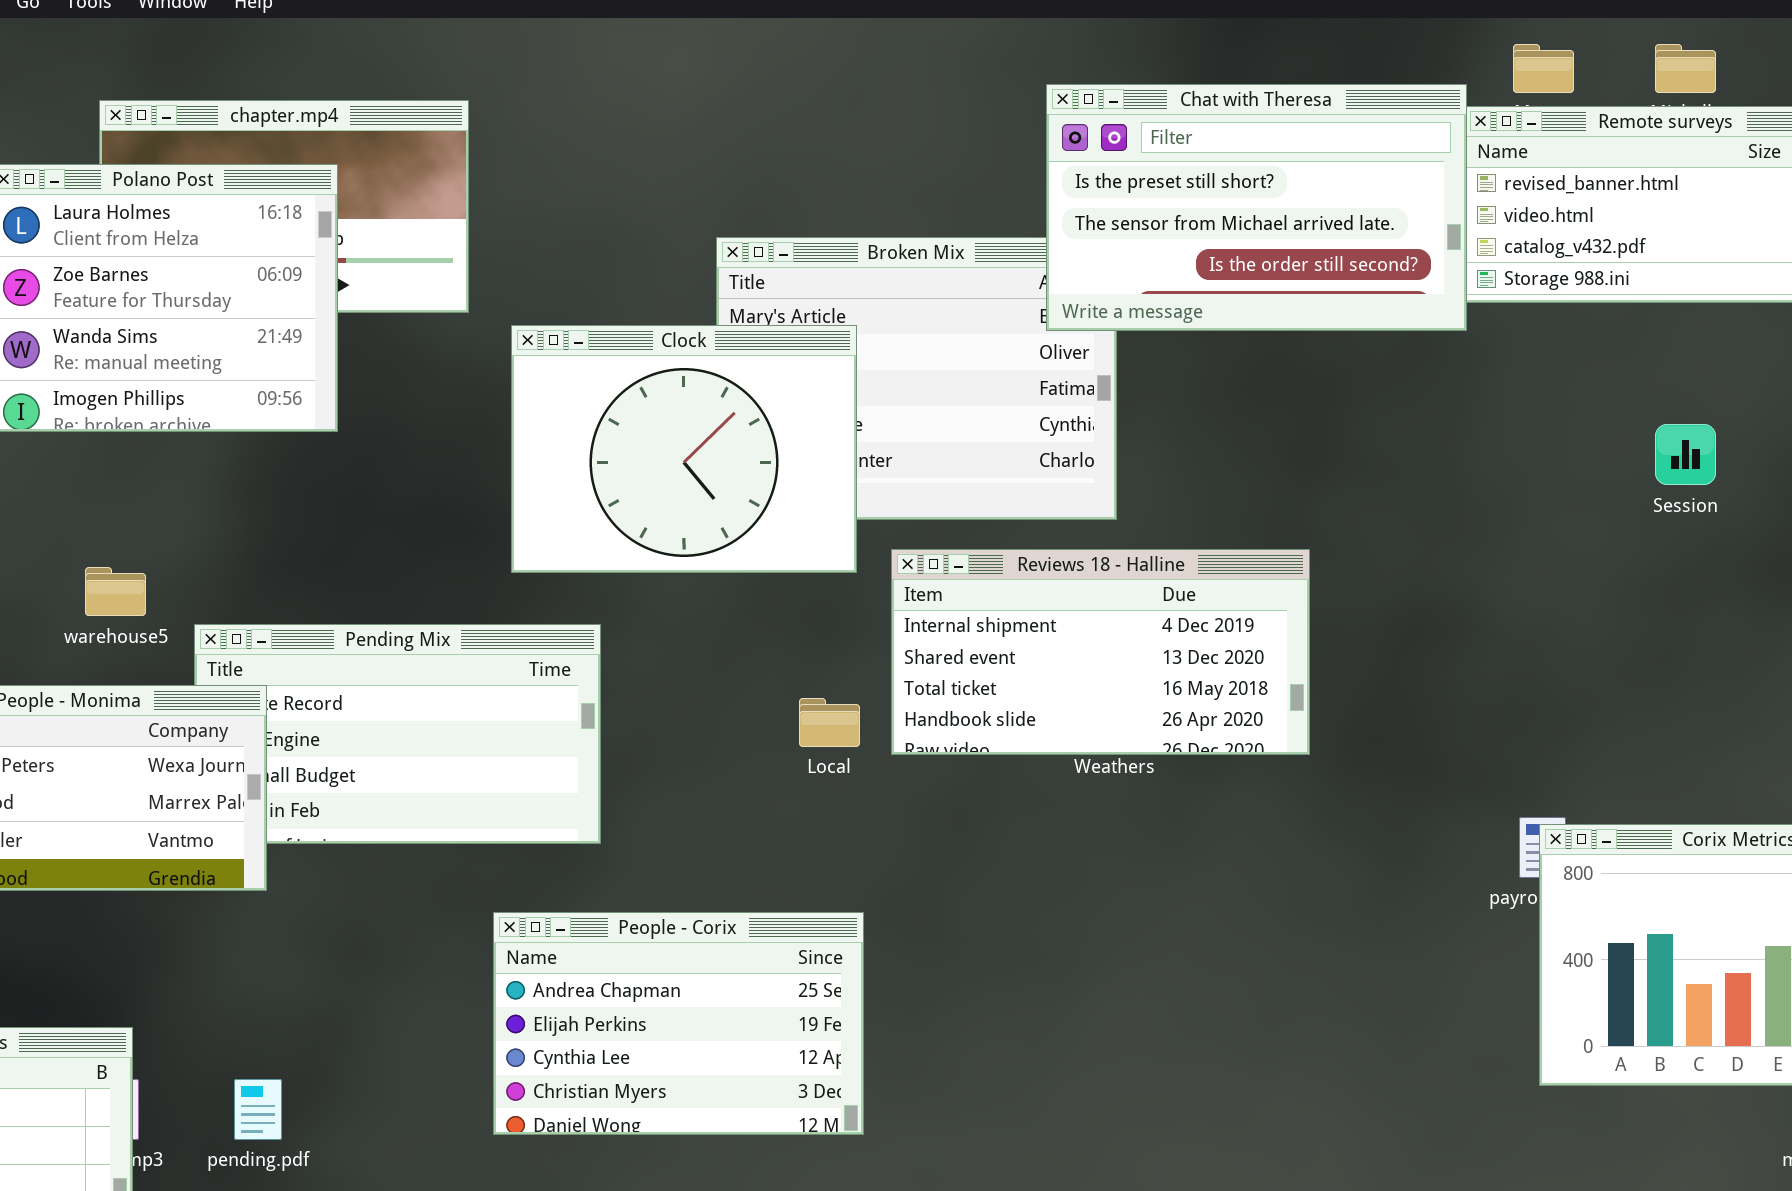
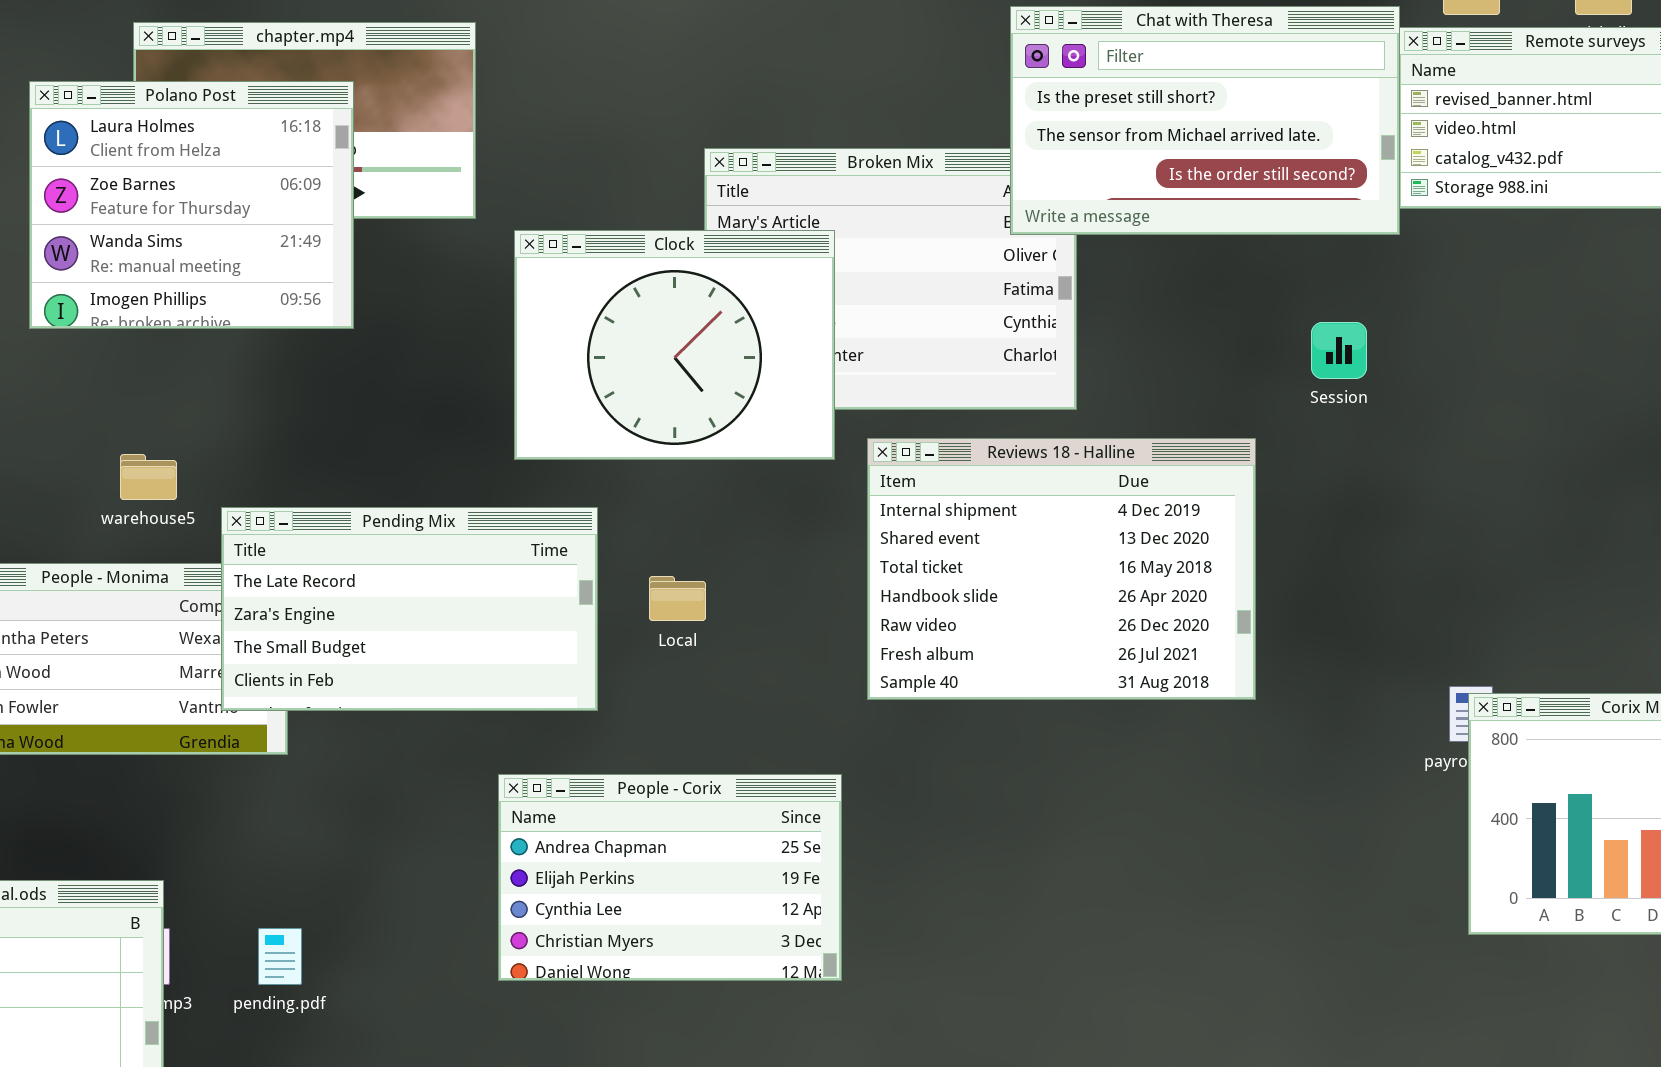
Session: [1655,424,1716,485] -> [1311,322,1367,379], moved
Reviews 18 - Halline: [891,549,1310,755] -> [867,438,1256,700], resized
Pending Mix: [194,624,601,844] -> [221,507,598,711], raised
Local: [799,698,860,747] -> [649,576,706,621], moved

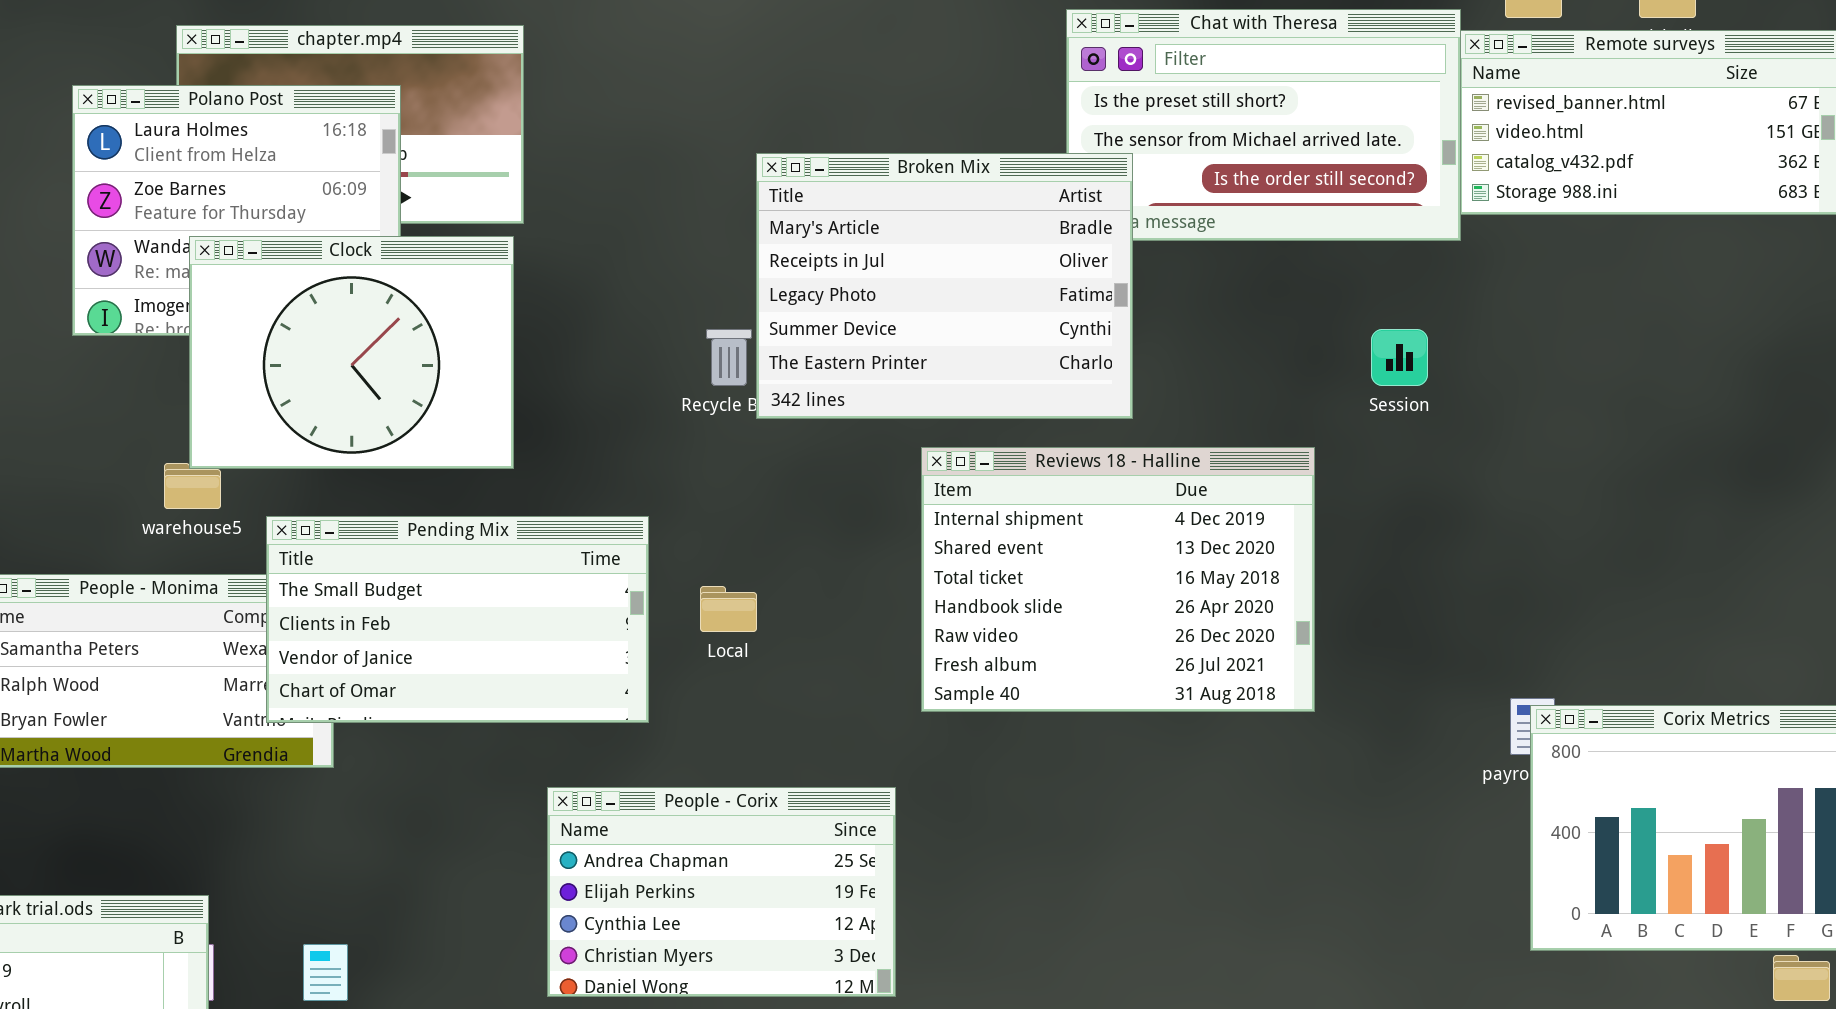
Broken Mix: [704,148,1077,410] -> [756,153,1133,419], raised
Clock: [514,230,835,460] -> [189,236,514,469], moved
Pending Mix: [221,507,598,711] -> [266,516,649,723], scrolled down 2 rows

